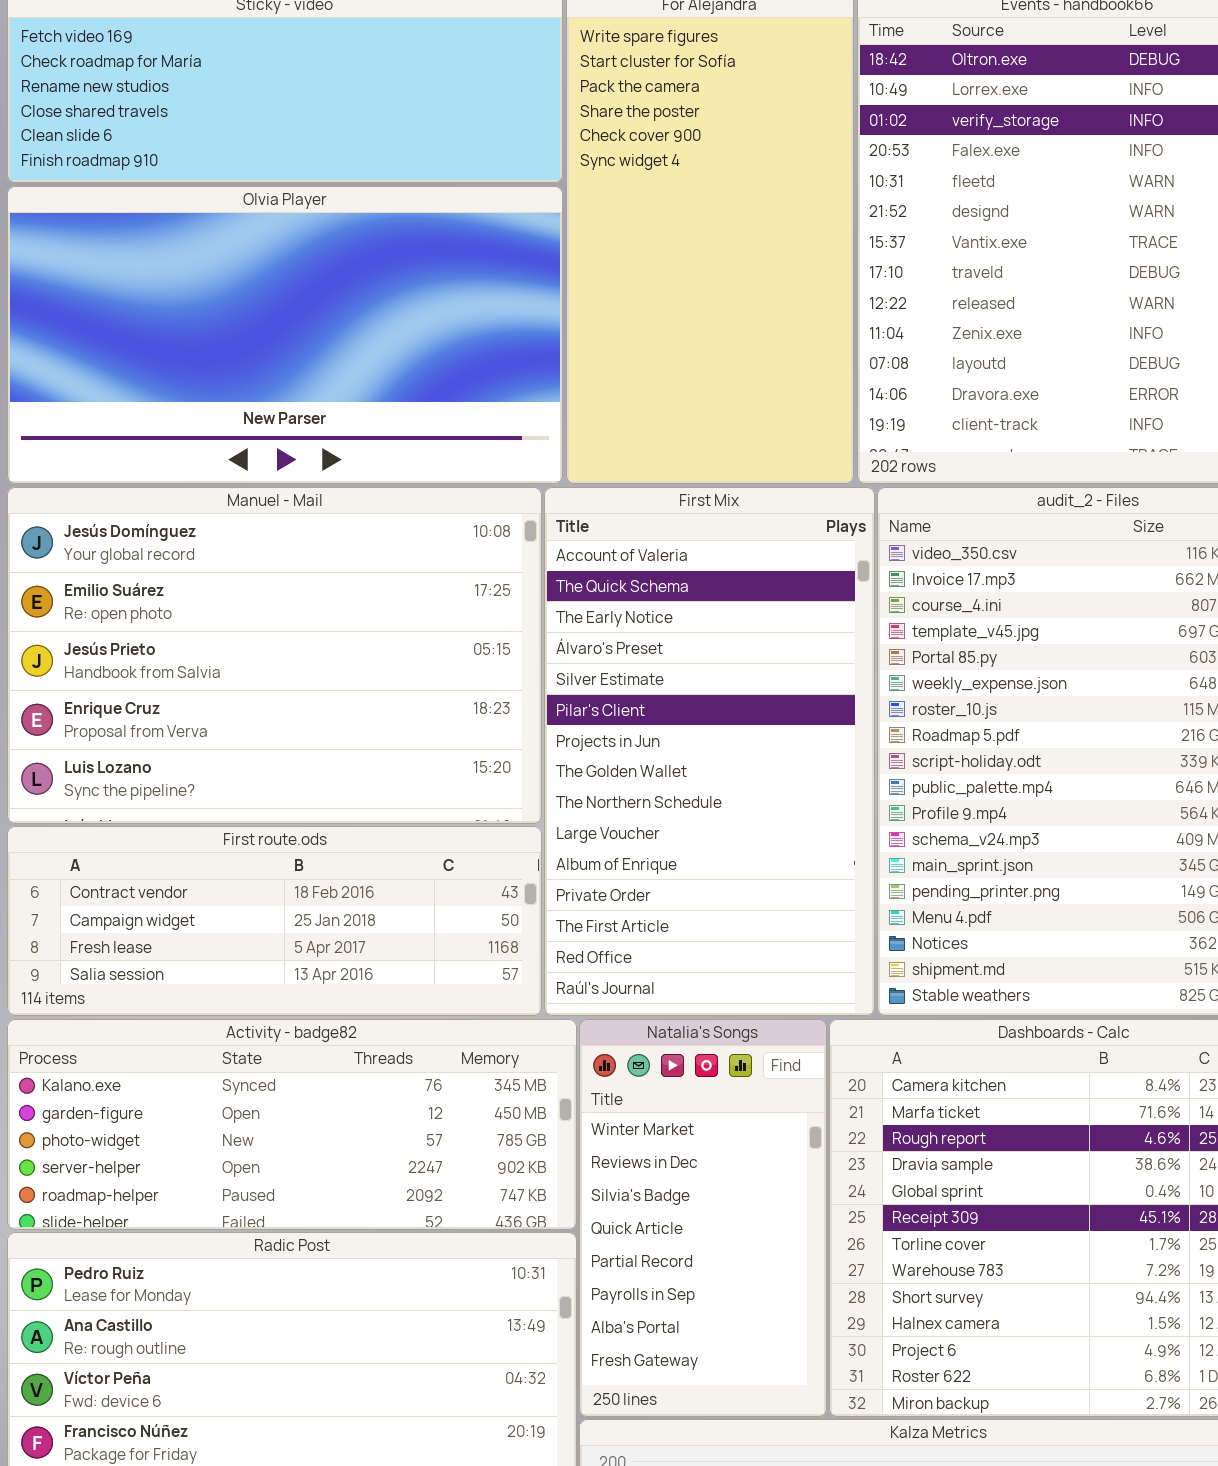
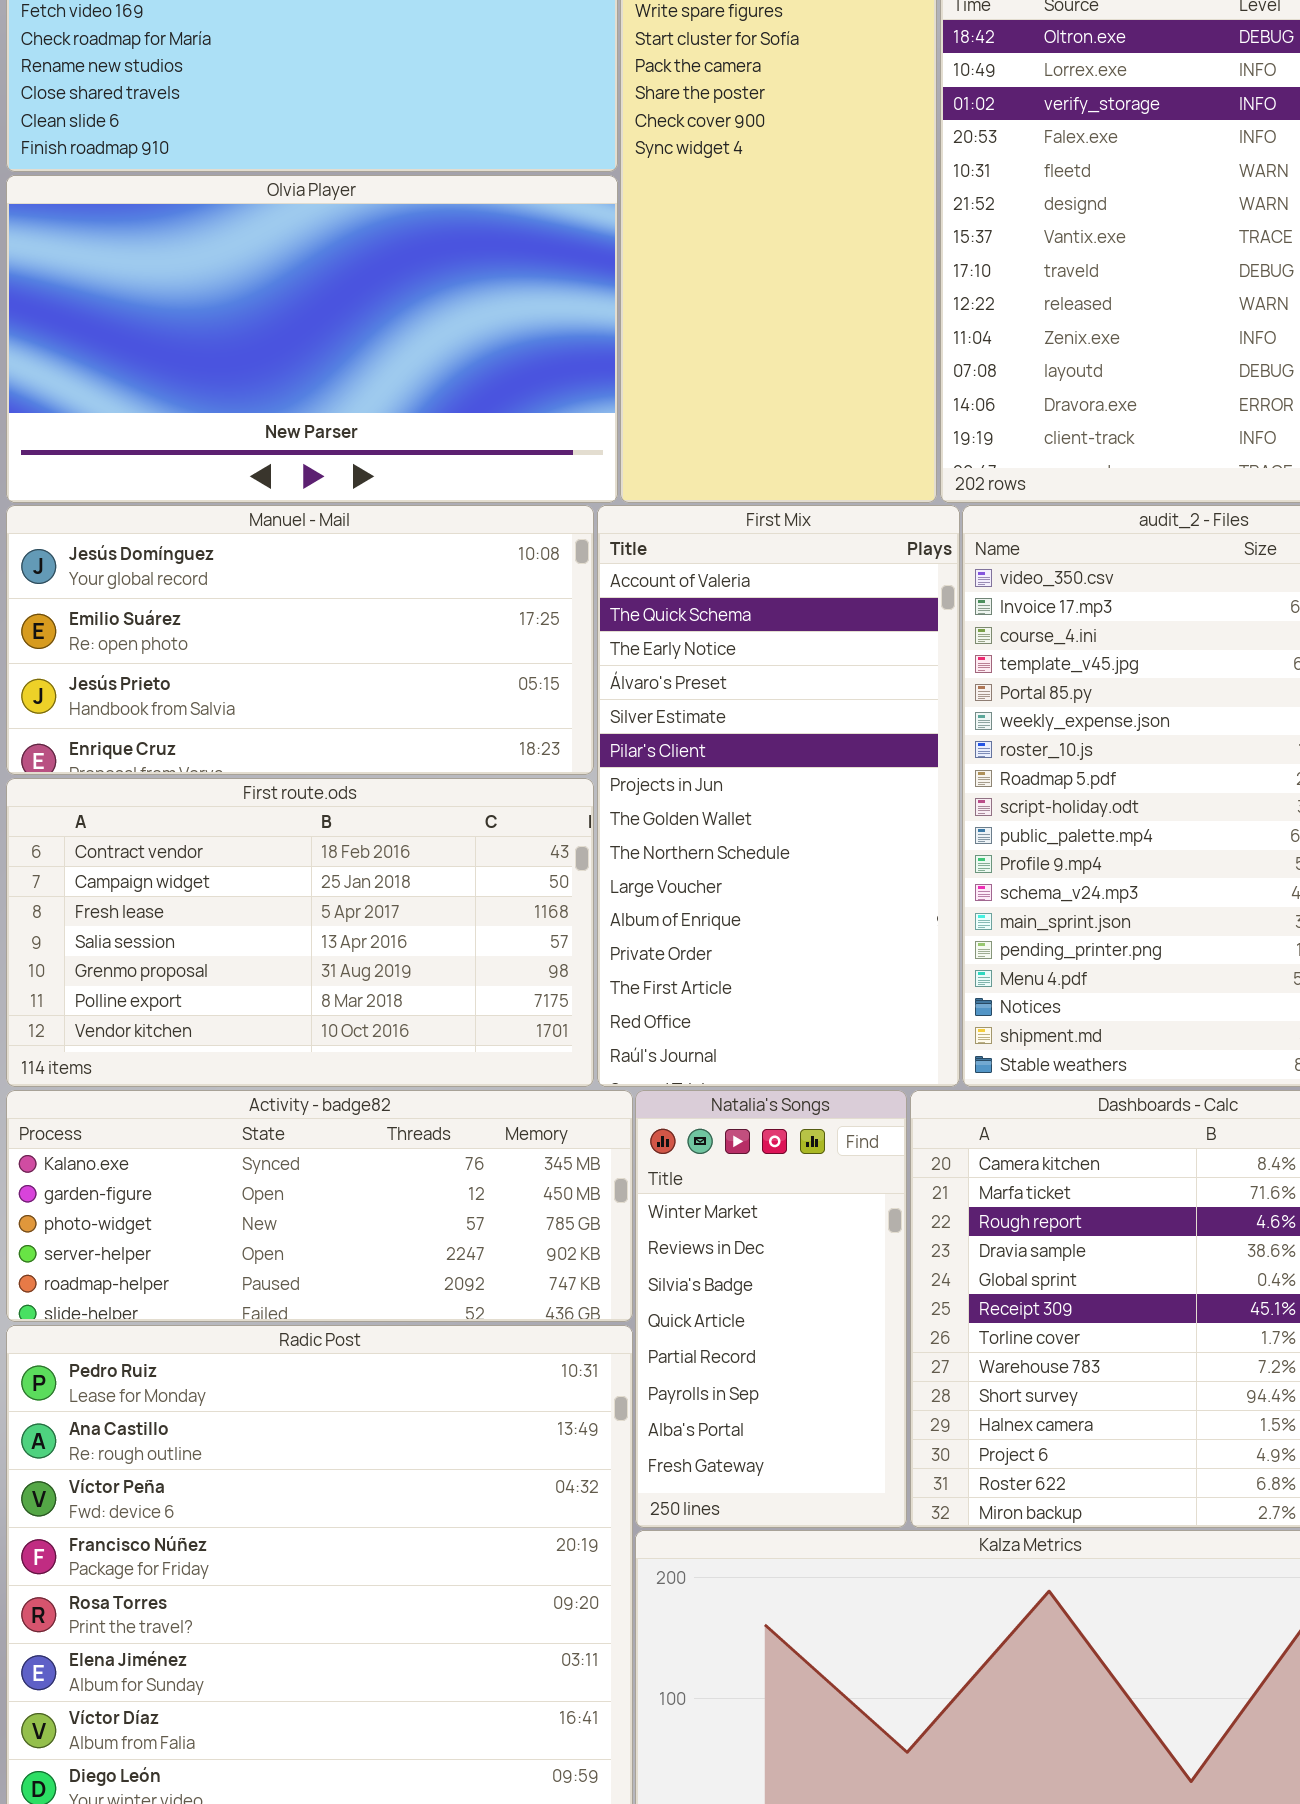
Manuel - Mail: [7,487,542,824] -> [6,505,594,775], resized
First route.ods: [7,826,542,1016] -> [6,778,594,1087], resized

